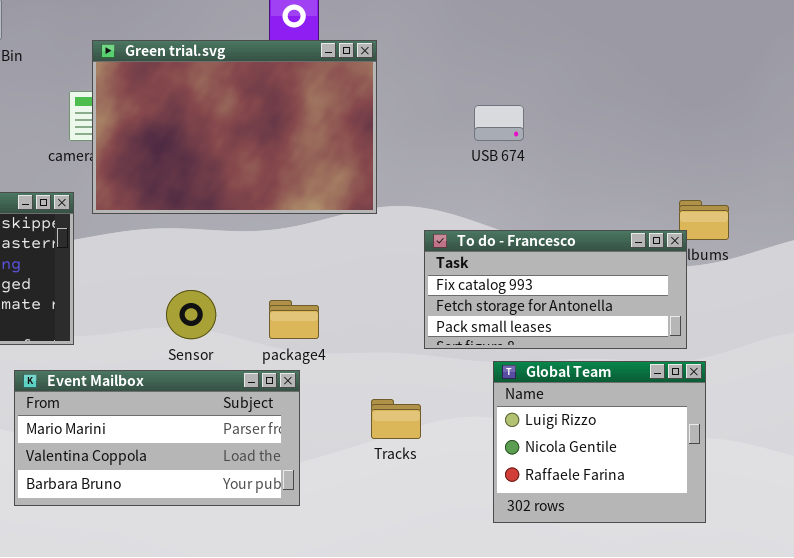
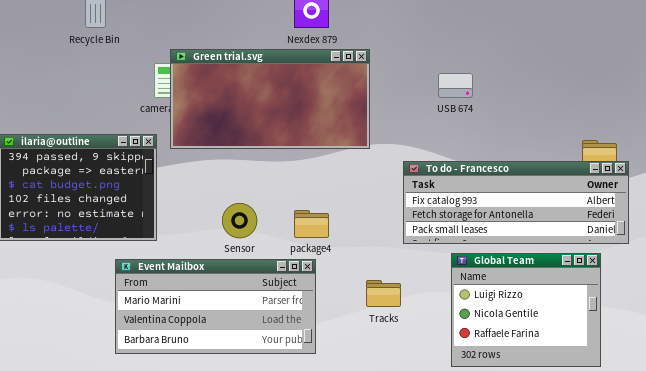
Green trial.svg: [92,40,377,214] -> [170,49,370,149], resized
To do - Francesco: [424,230,687,349] -> [403,161,629,244], resized

